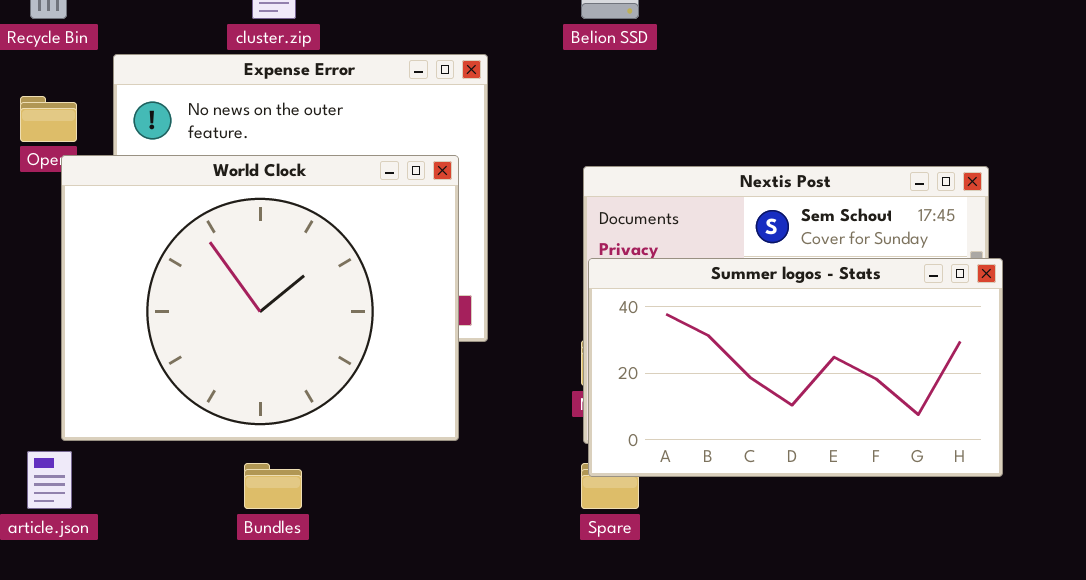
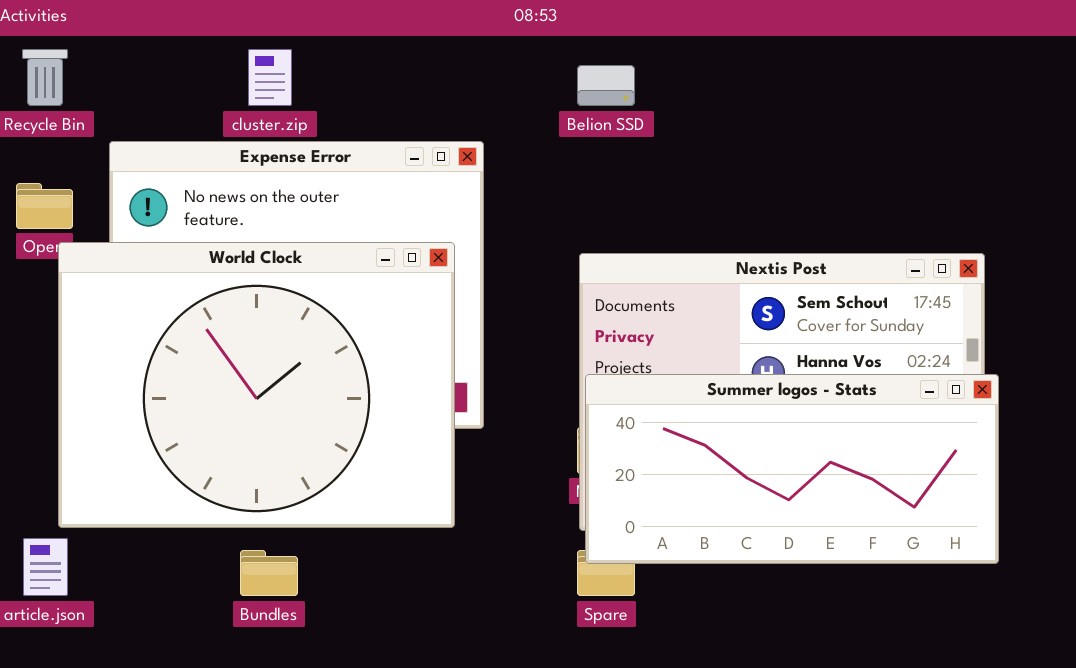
Summer logos - Stats: [588,258,1003,477] -> [585,374,999,564], resized

